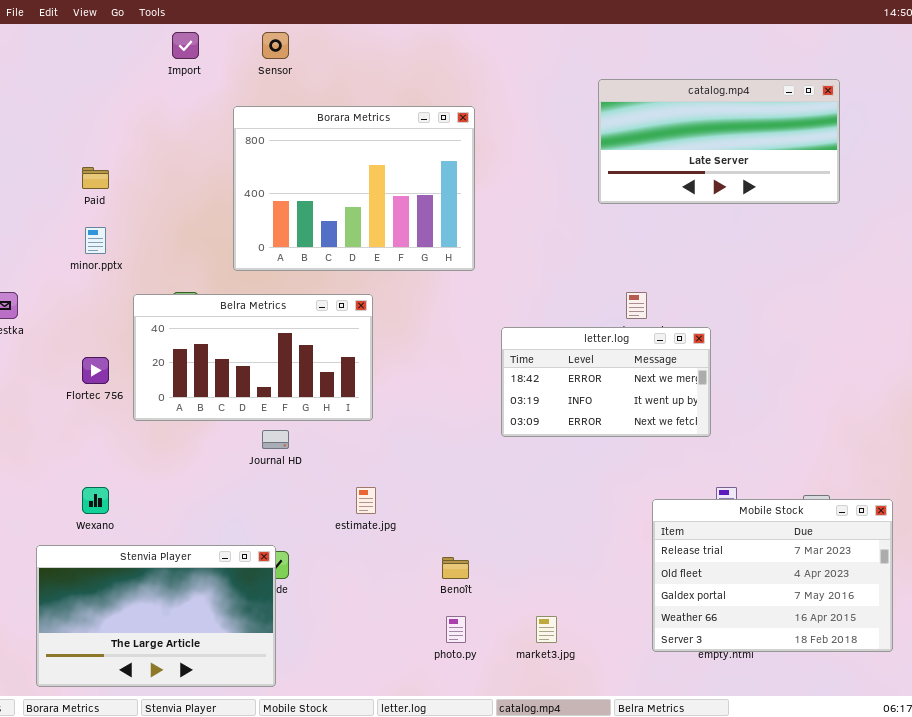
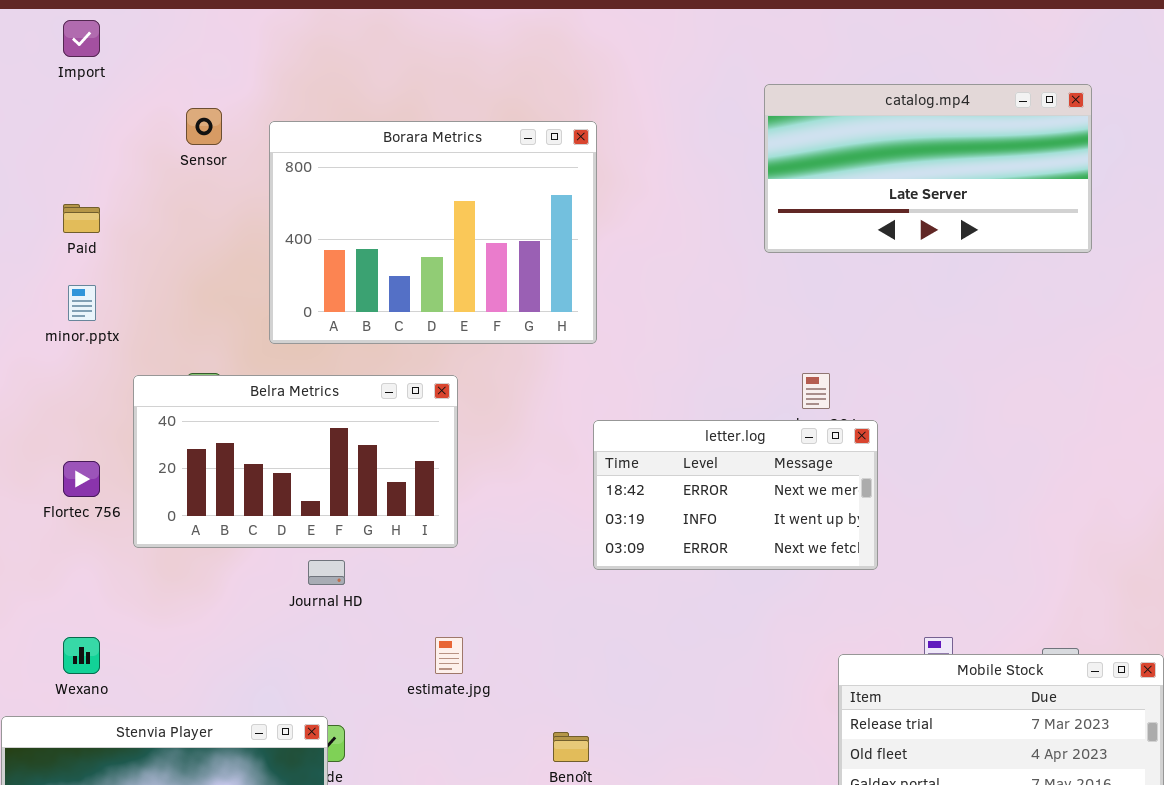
Import: [172,32,199,59] -> [63,20,100,57], moved
Sensor: [262,32,289,59] -> [186,108,222,145], moved
letter.log: [501,327,711,437] -> [593,420,878,570], moved

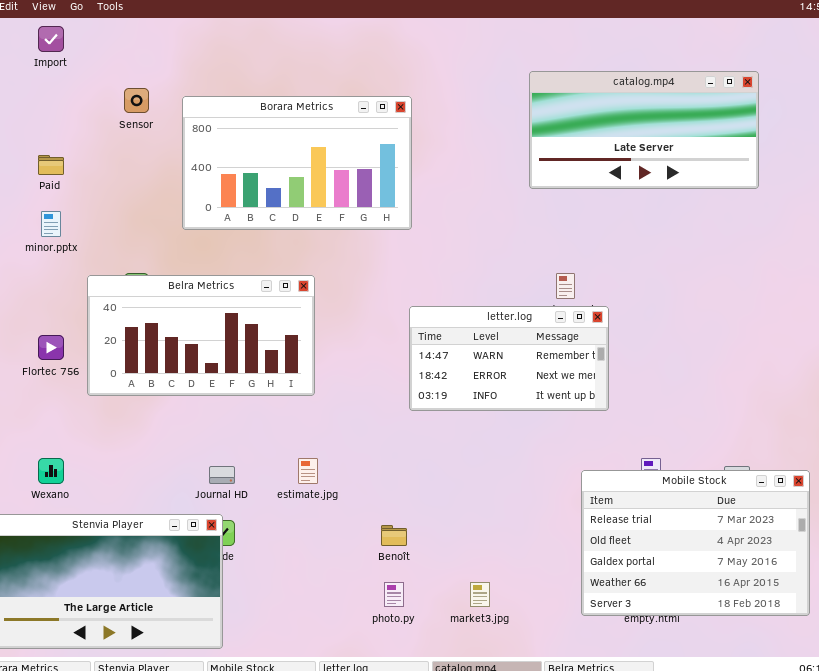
Borara Metrics: [269,121,597,344] -> [182,96,412,230], resized
letter.log: [593,420,878,570] -> [409,306,609,411], scrolled up 1 row
Journal HD: [308,560,345,585] -> [209,466,235,484], moved

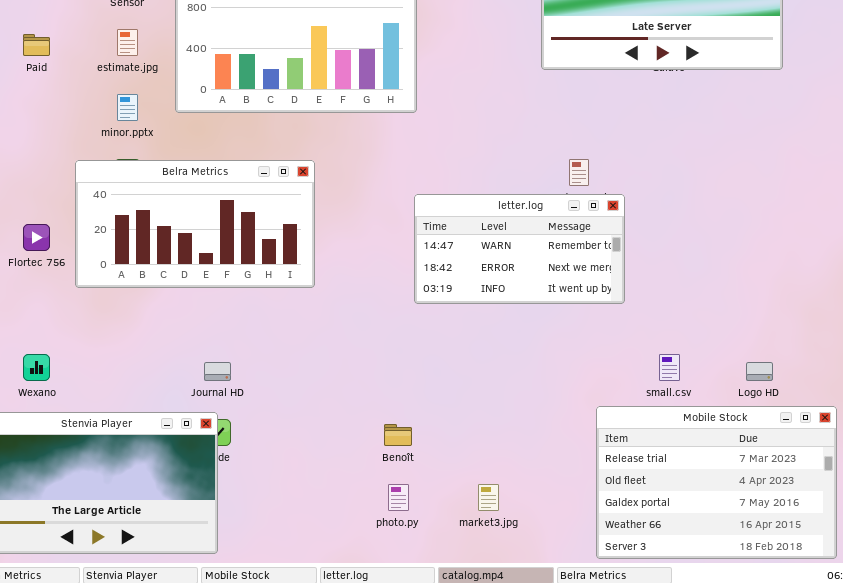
minor.pptx: [41,211,61,237] -> [117,94,138,121], moved
estimate.jpg: [298,458,318,484] -> [117,29,138,56], moved
Mobile Stock: [581,470,810,616] -> [596,406,837,559], moved

